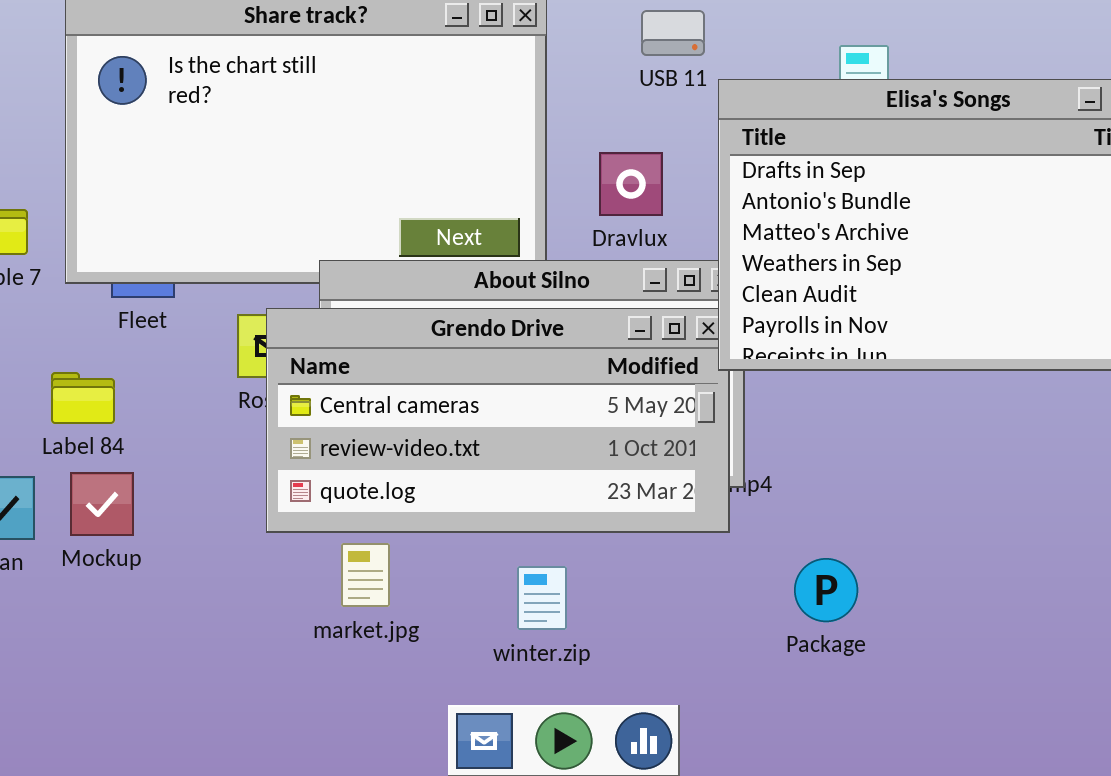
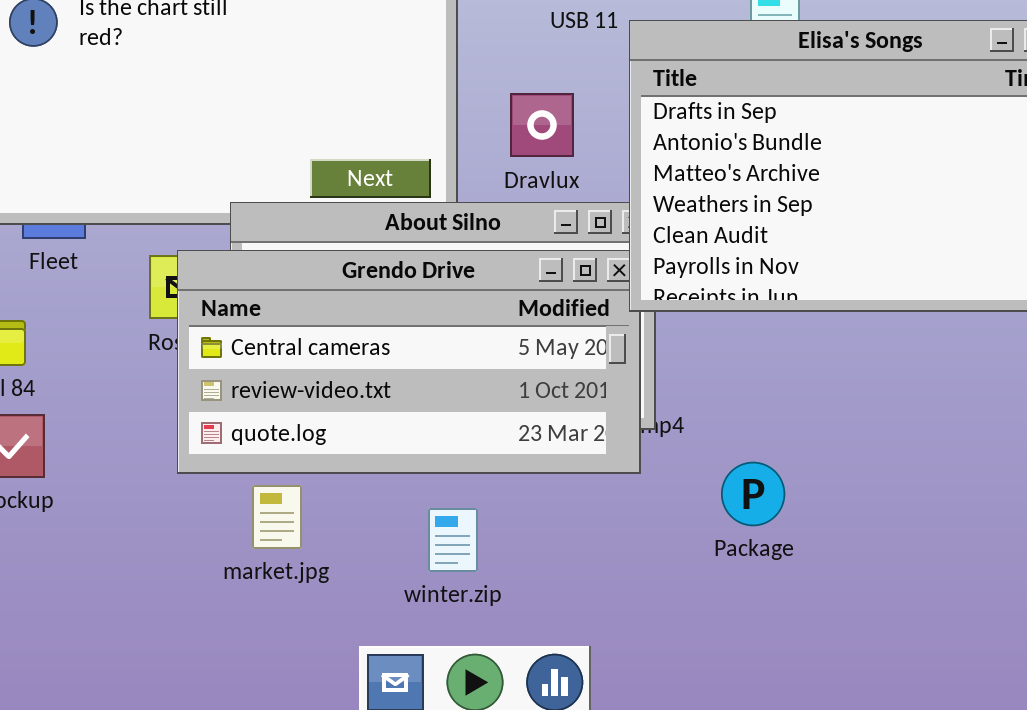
Package: [794,558,858,622] -> [721,462,785,526], moved

